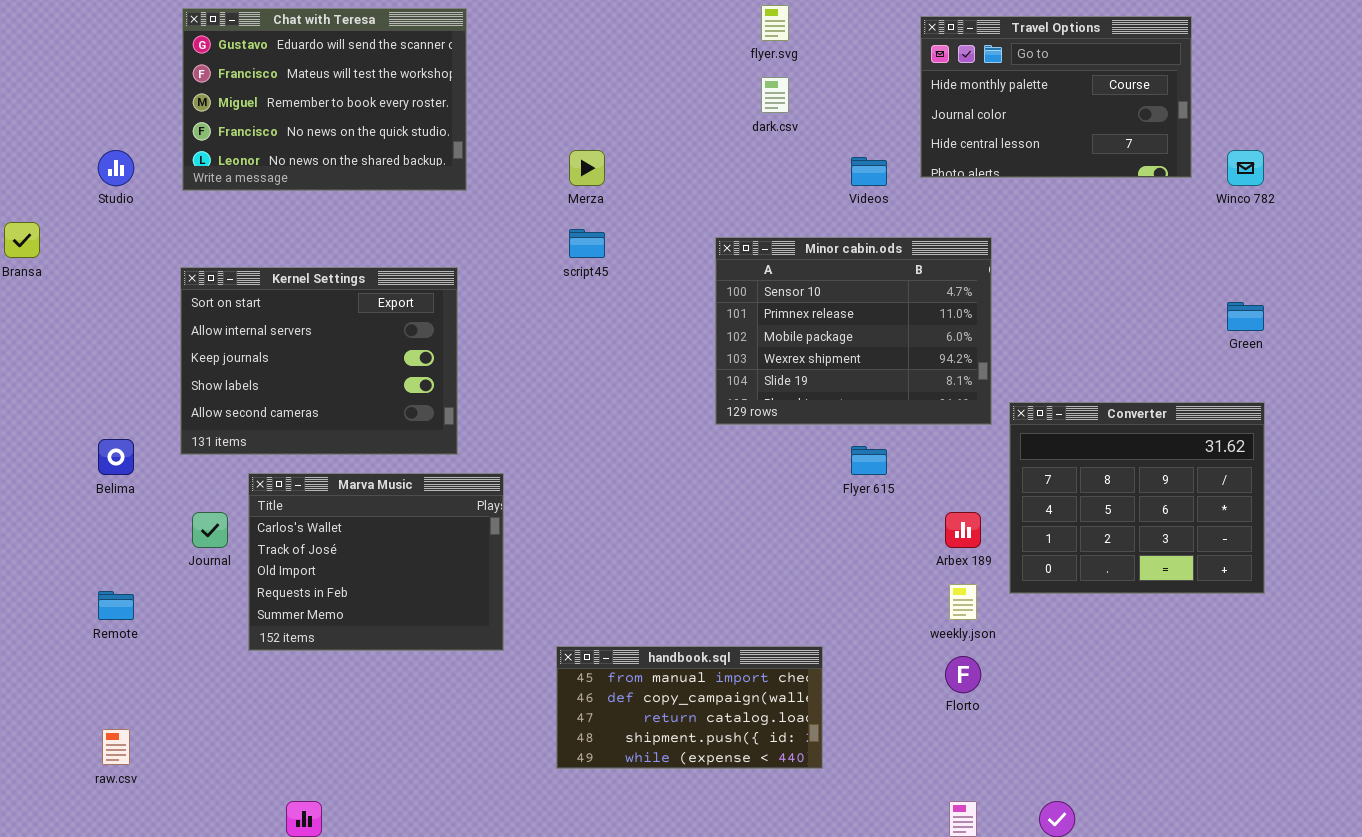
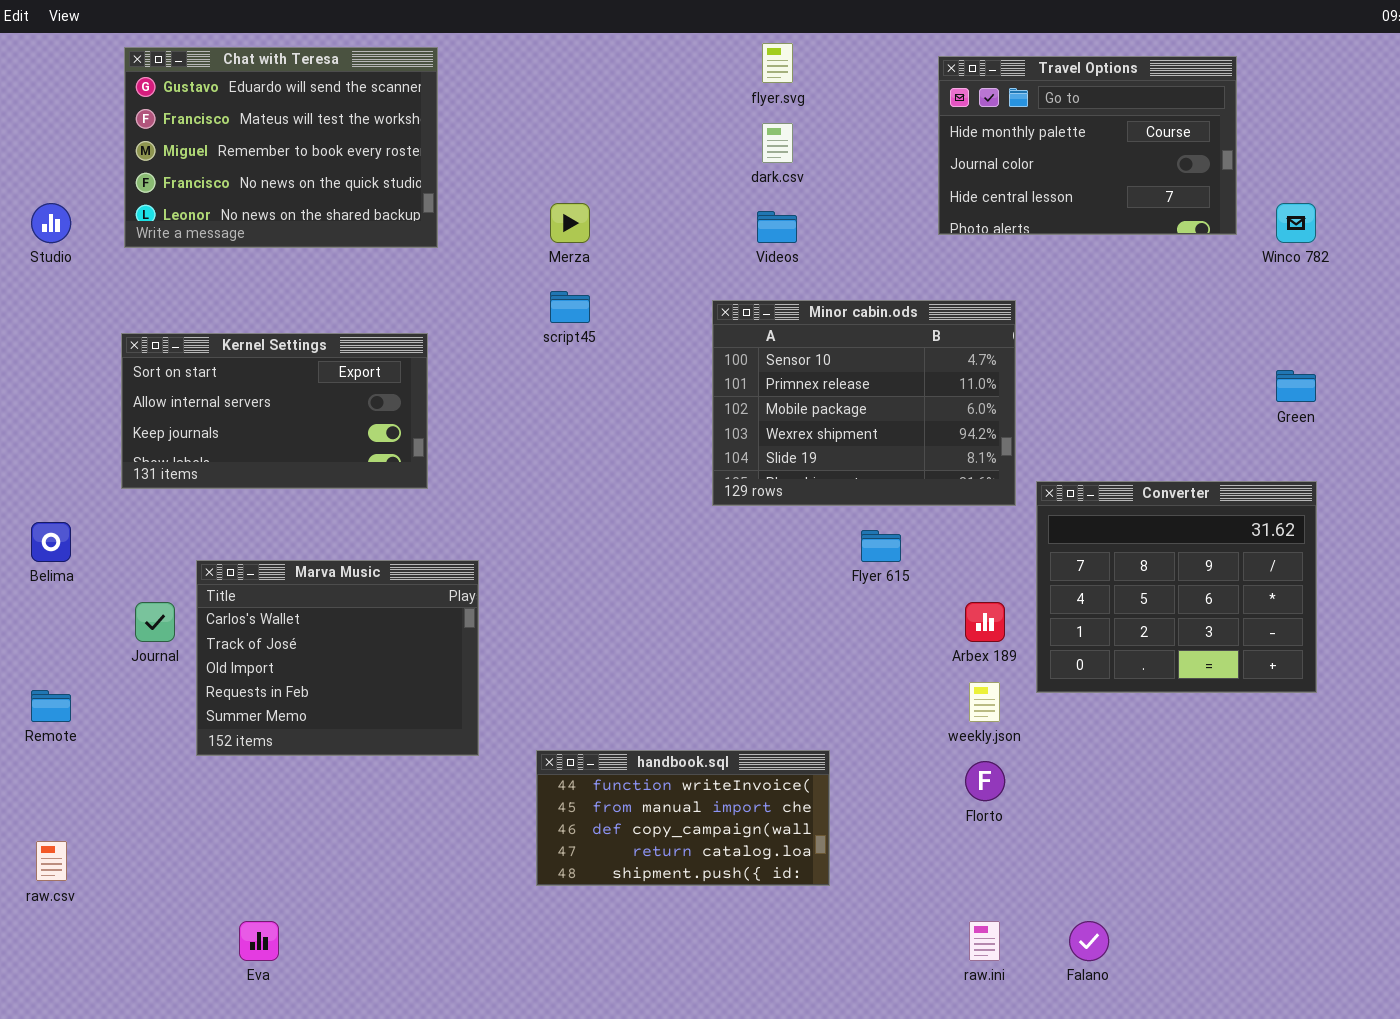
Videos: [851,157,887,186] -> [757,211,797,243], moved
Kernel Settings: [180,267,458,455] -> [121,333,428,489], resized
handbook.sql: [556,646,823,769] -> [536,750,830,886], scrolled up 1 row

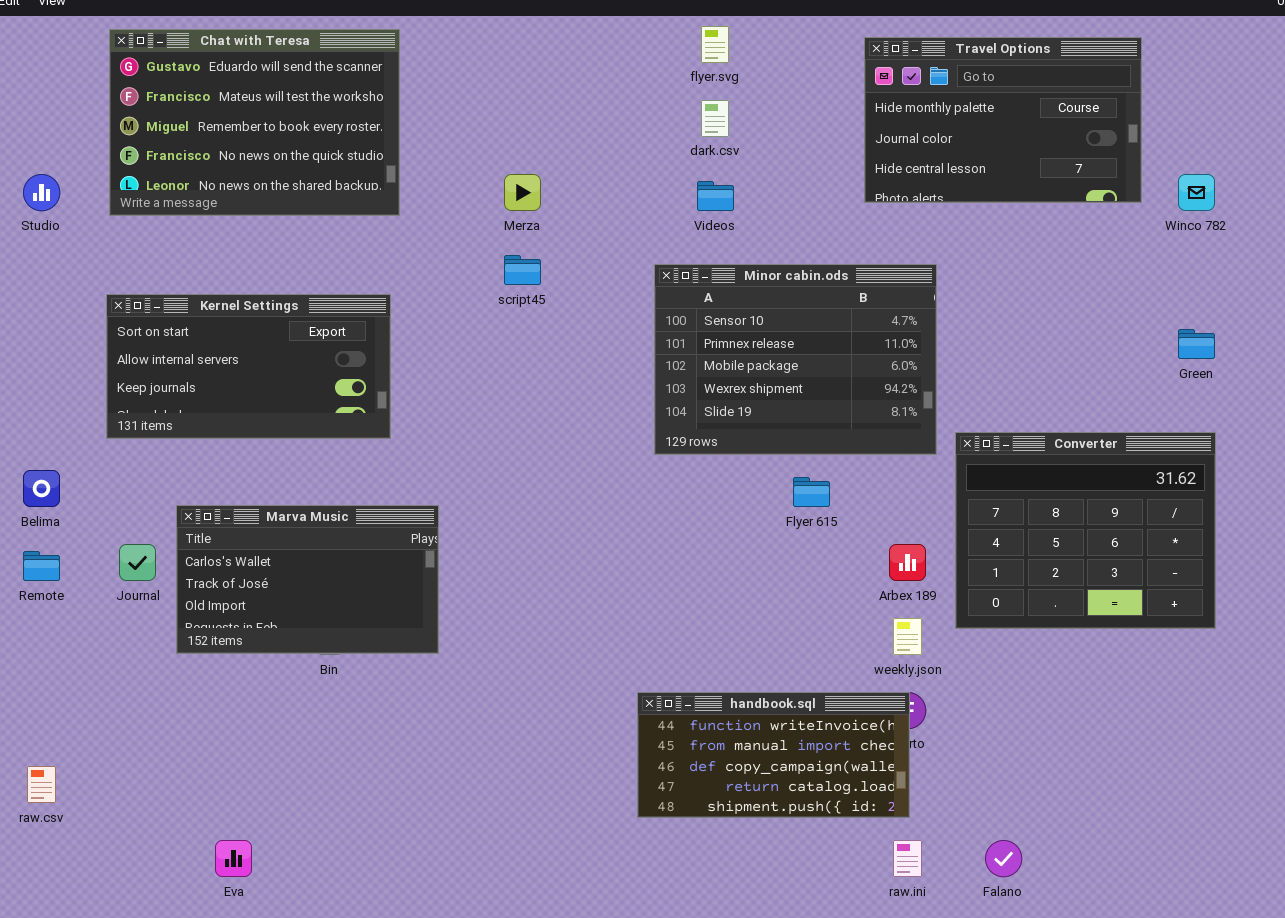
Marva Music: [196,560,479,756] -> [176,505,439,654], resized
Remote: [31,690,71,722] -> [23,551,60,581], moved
handbook.sql: [536,750,830,886] -> [637,692,910,818], moved

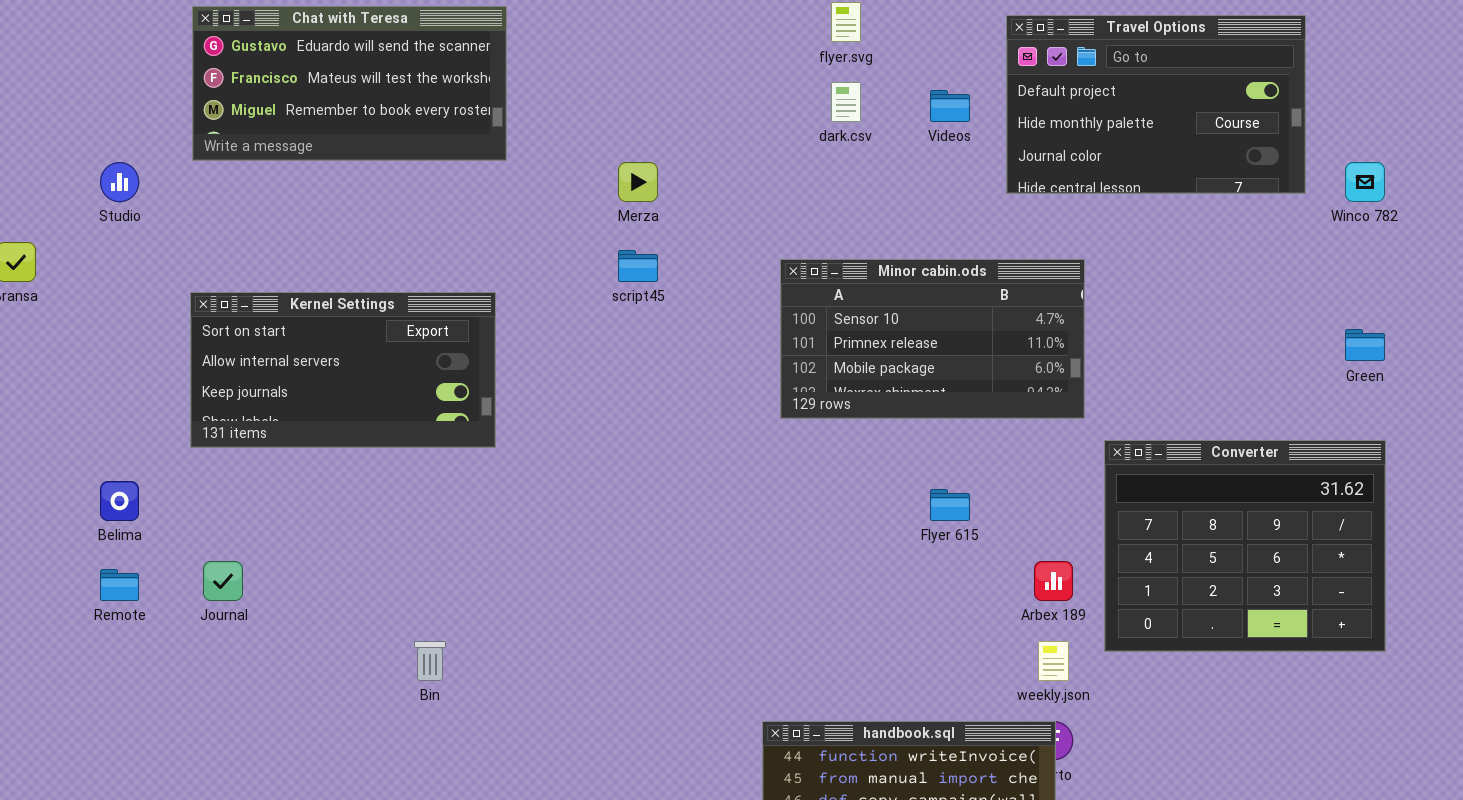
Chat with Teresa: [109,29,400,216] -> [192,6,507,161], resized
Travel Options: [864,37,1142,203] -> [1006,15,1306,194], scrolled up 1 row
Videos: [697,181,734,211] -> [930,90,970,122], moved
Minor cabin.ods: [654,264,937,455] -> [780,259,1085,419], resized
Marva Music: [176,505,439,654] -> none, closed

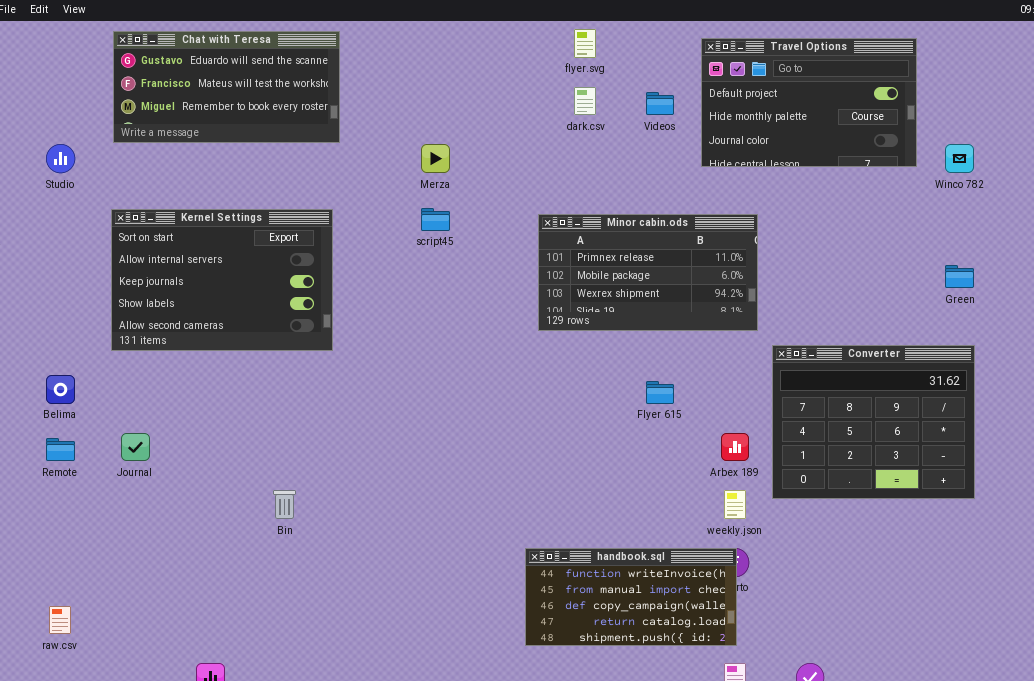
Minor cabin.ods: [780,259,1085,419] -> [538,214,758,331], scrolled down 1 row
Kernel Settings: [190,292,496,448] -> [111,209,333,351], resized

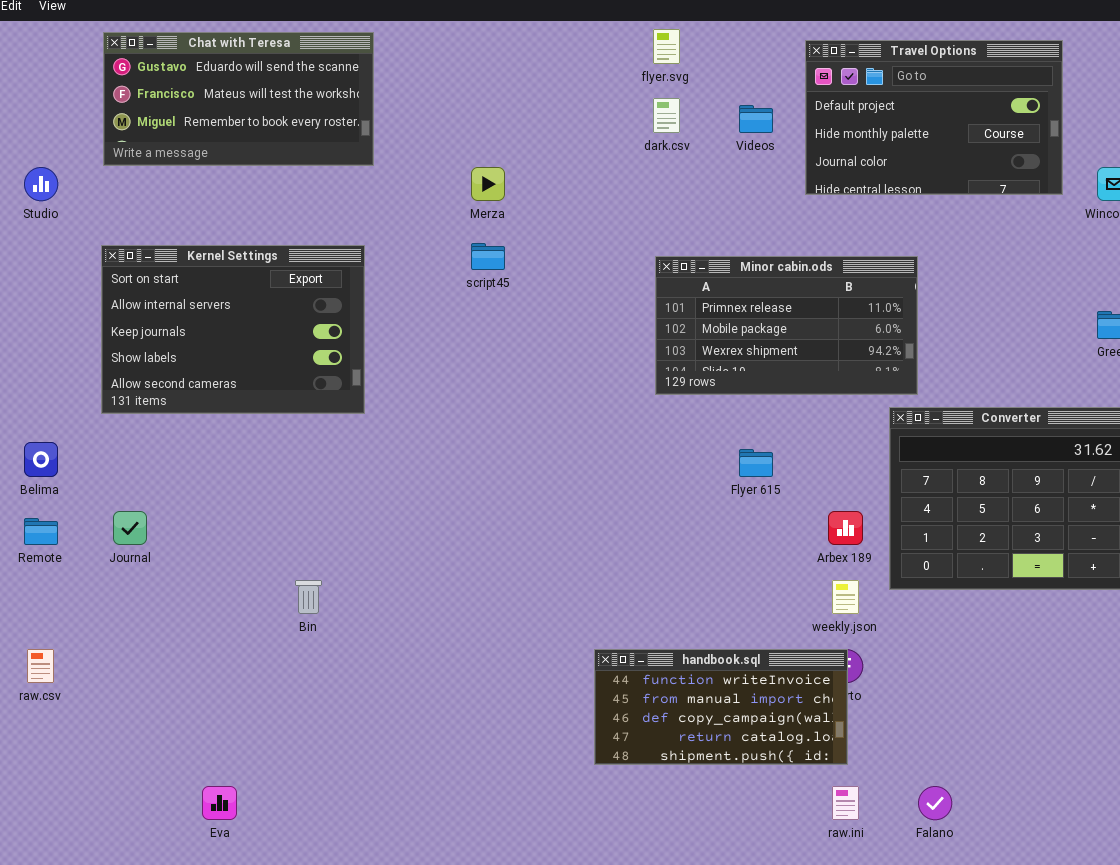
Minor cabin.ods: [538,214,758,331] -> [655,256,918,395], moved
raw.csv: [49,606,71,634] -> [27,649,54,683], moved

